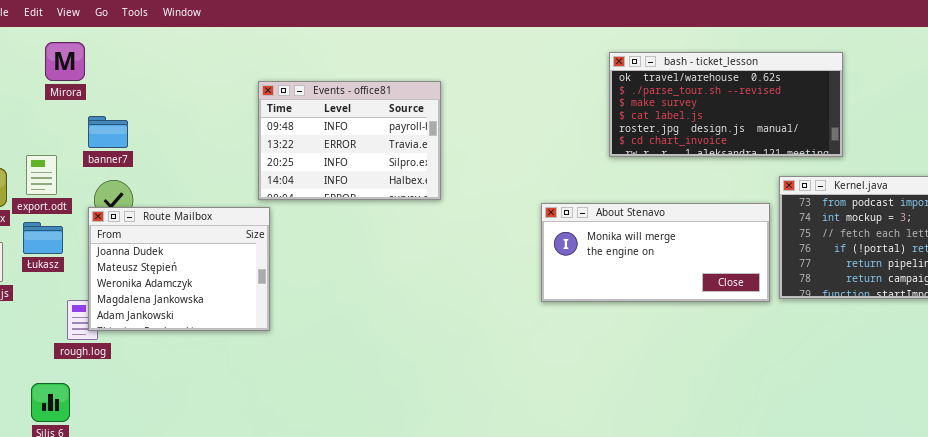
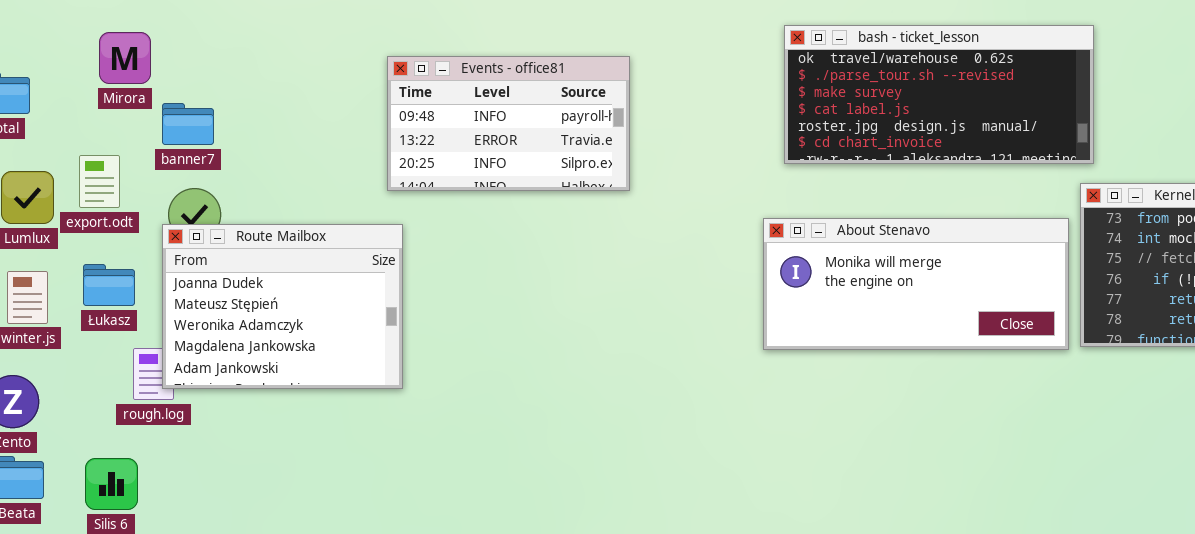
Mirora: [45,42,85,81] -> [99,32,151,84], moved
bash - ticket_lesson: [609,52,843,157] -> [784,25,1094,164], moved
Events - office81: [258,81,441,200] -> [387,56,630,191], resized
Łukasz: [23,222,63,254] -> [83,264,135,306], moved

